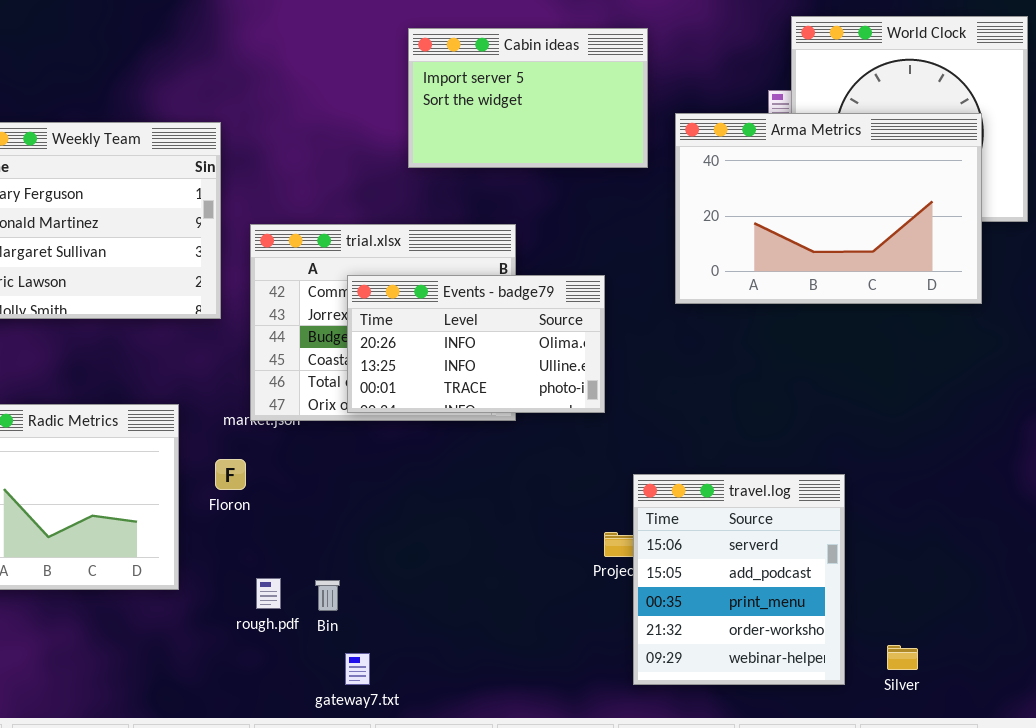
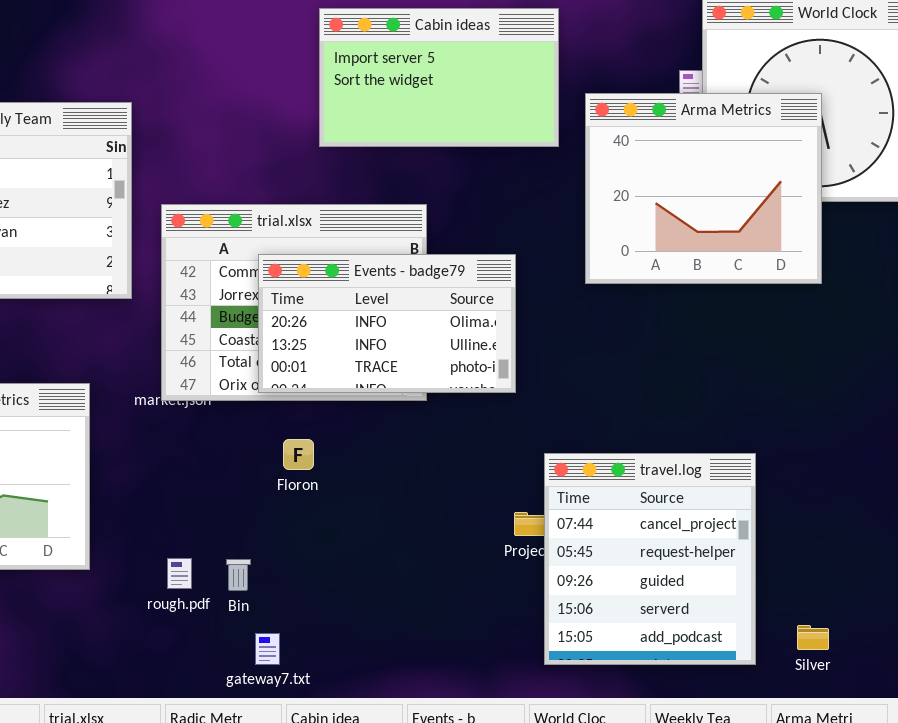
Arma Metrics: [675,113,982,304] -> [585,93,822,284], resized
Floron: [215,459,246,490] -> [283,439,314,470], moved
travel.log: [633,474,845,685] -> [544,453,756,665], scrolled up 3 rows

